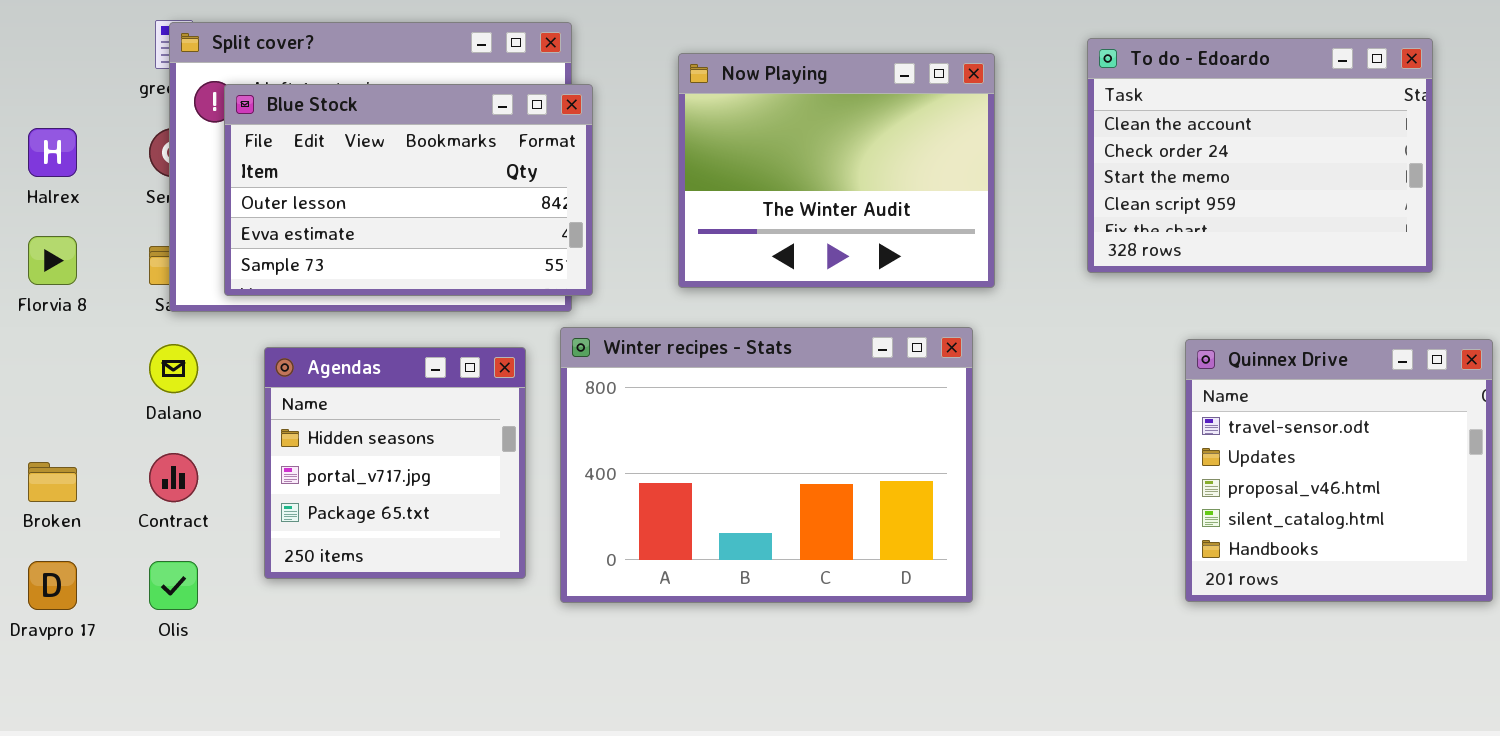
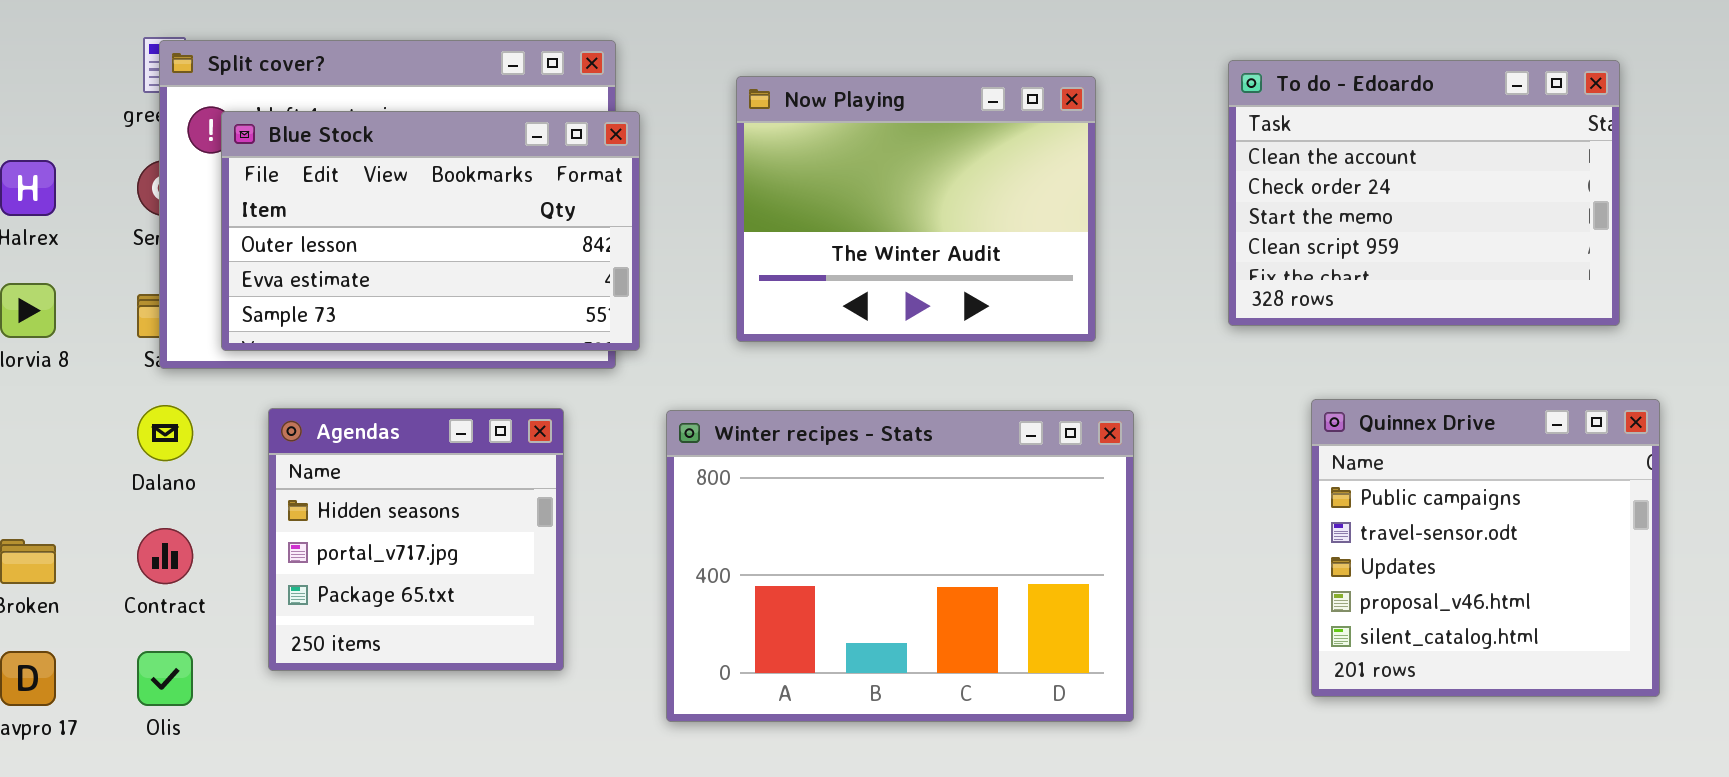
To do - Edoardo: [1087,38,1433,273] -> [1228,60,1620,326], moved
Winter recipes - Stats: [560,327,973,603] -> [666,410,1134,722], moved
Quinnex Drive: [1185,339,1493,602] -> [1311,399,1660,697], scrolled up 1 row

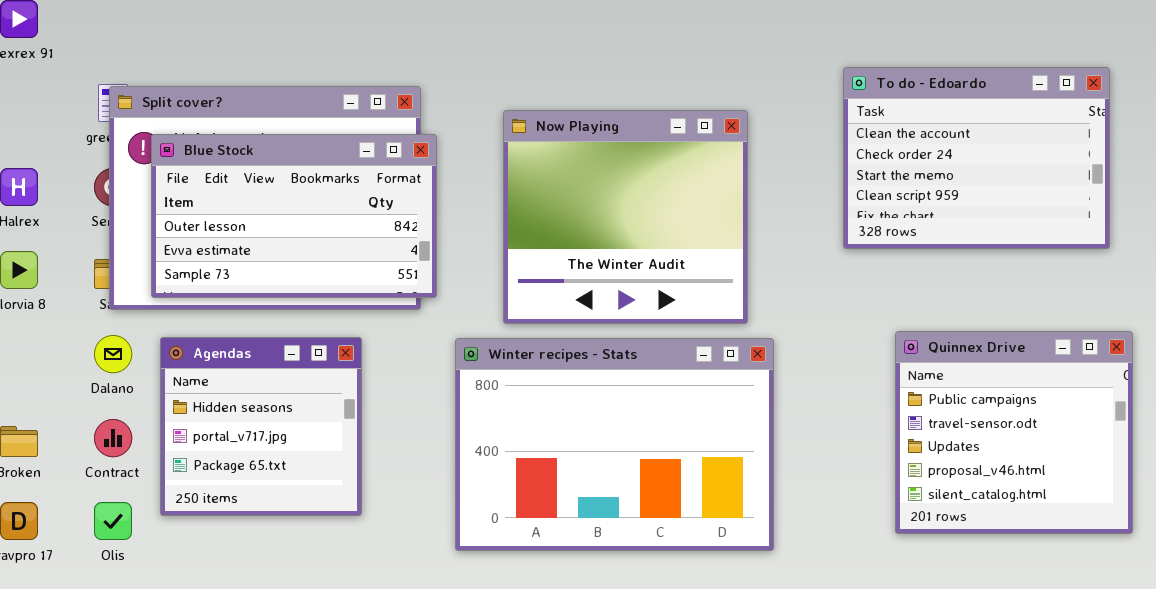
To do - Edoardo: [1228,60,1620,326] -> [843,67,1110,249], moved
Now Playing: [736,76,1096,342] -> [503,110,748,324], resized
Agendas: [268,408,564,671] -> [160,337,362,516], moved

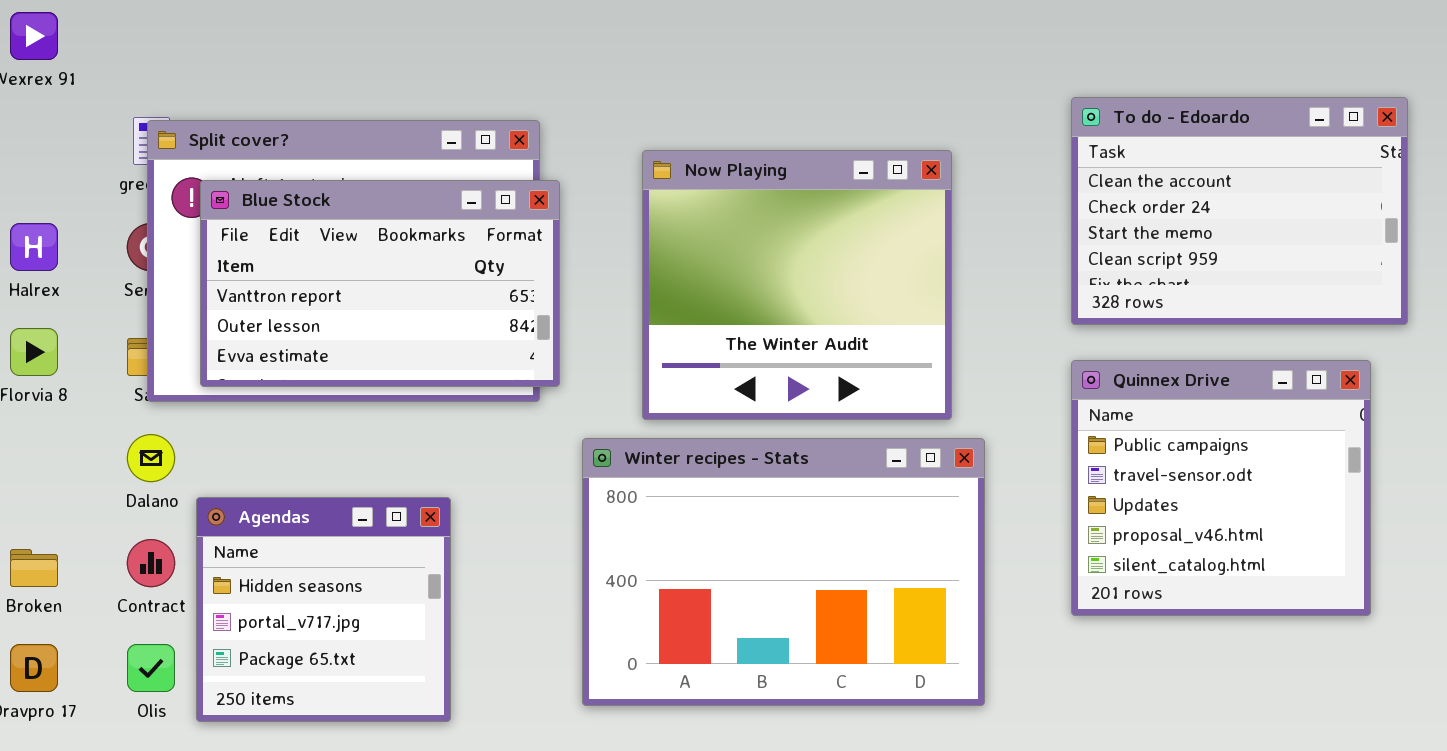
Blue Stock: [151,134,437,298] -> [200,180,560,387], scrolled up 1 row
Quinnex Drive: [895,331,1133,534] -> [1071,360,1371,616], moved
Agendas: [160,337,362,516] -> [196,497,451,722], moved

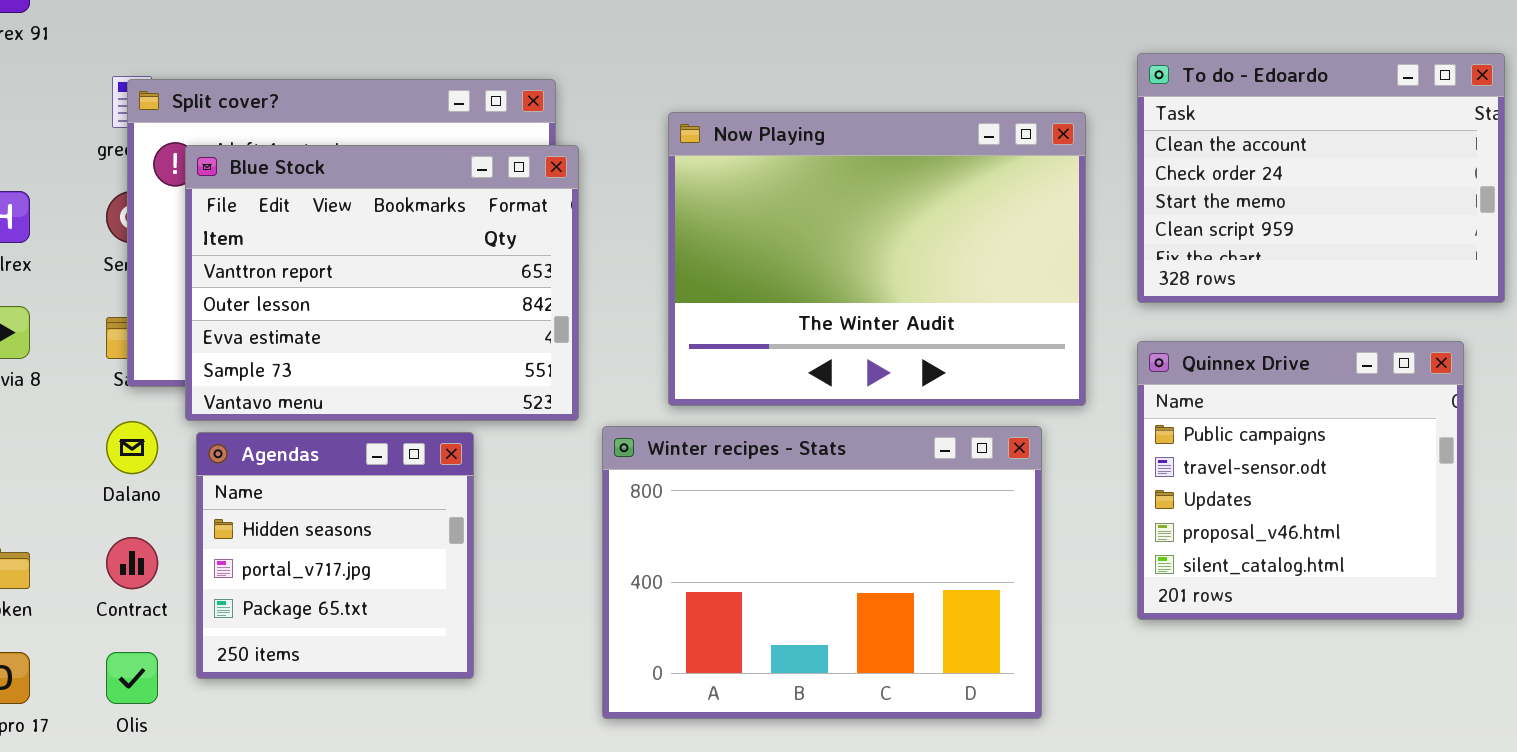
Now Playing: [642,150,952,420] -> [668,112,1086,406], resized
Blue Stock: [200,180,560,387] -> [185,145,579,421], resized
Agendas: [196,497,451,722] -> [196,432,474,679], moved

